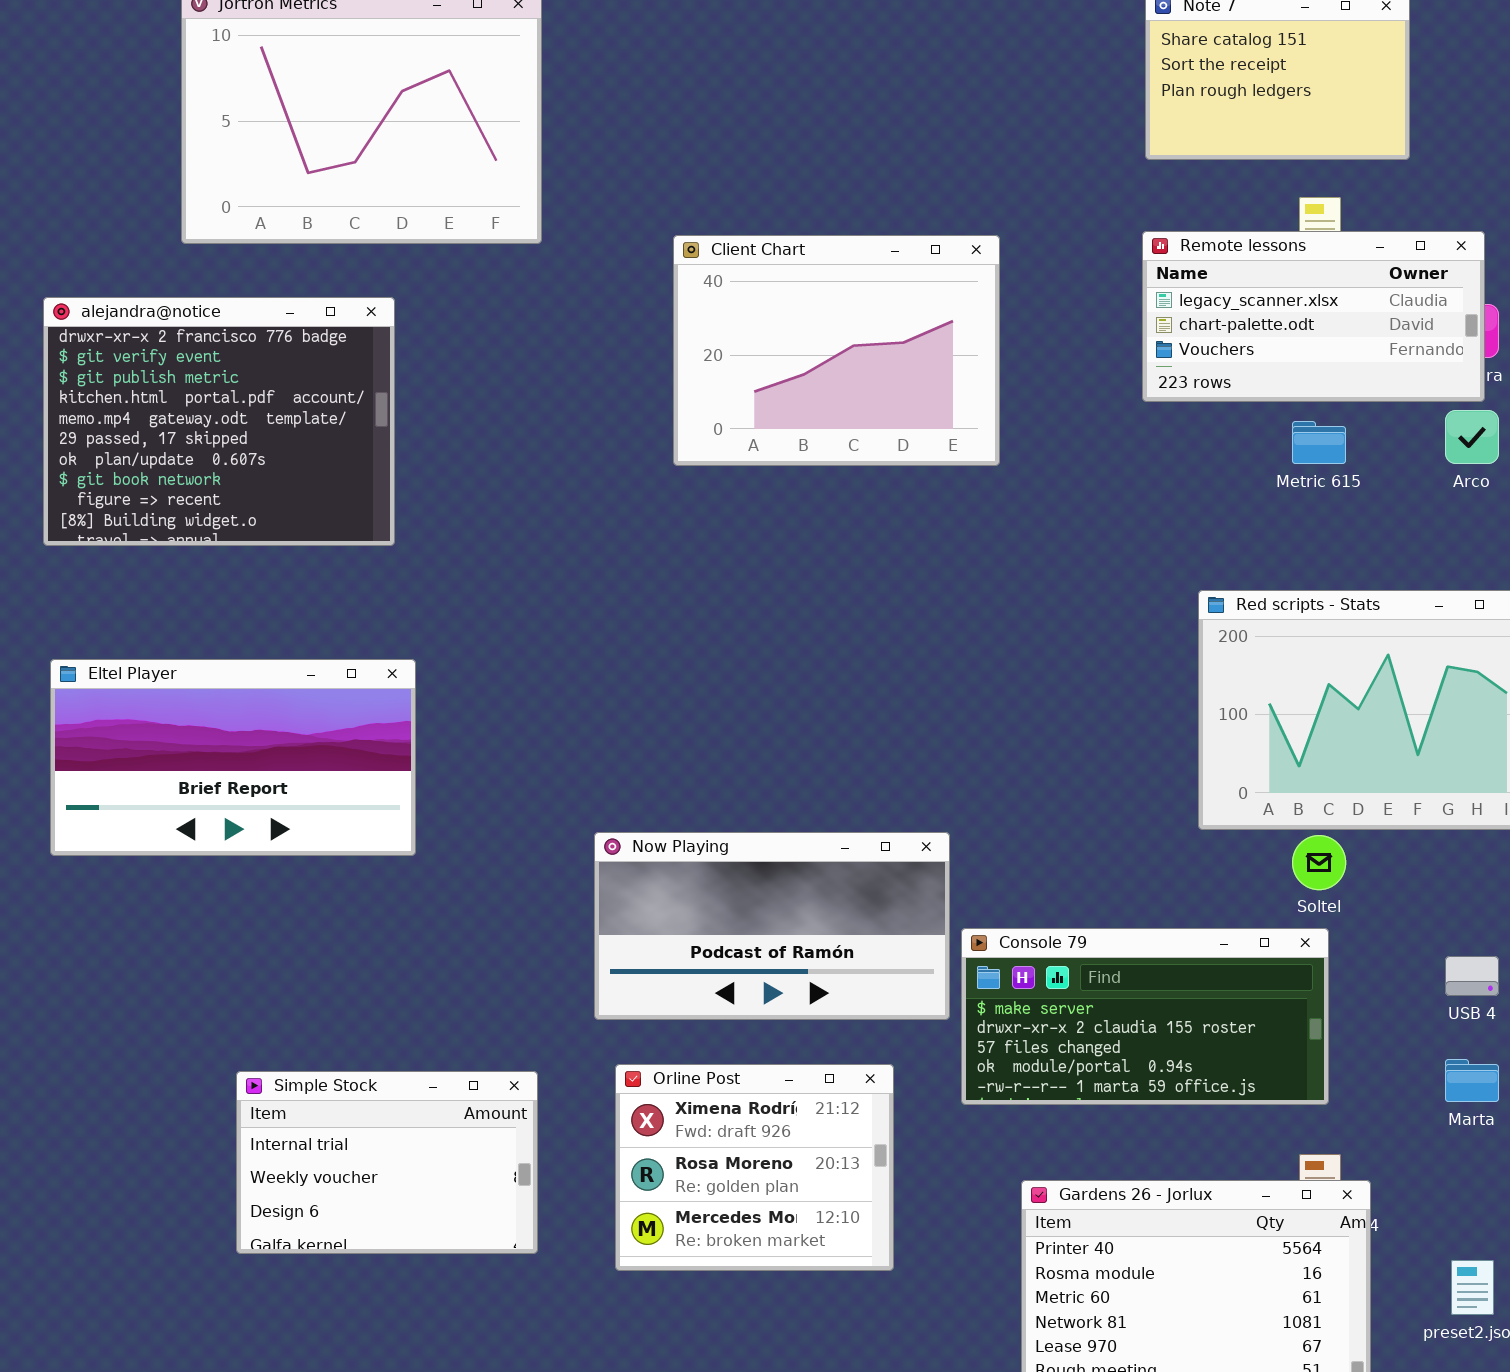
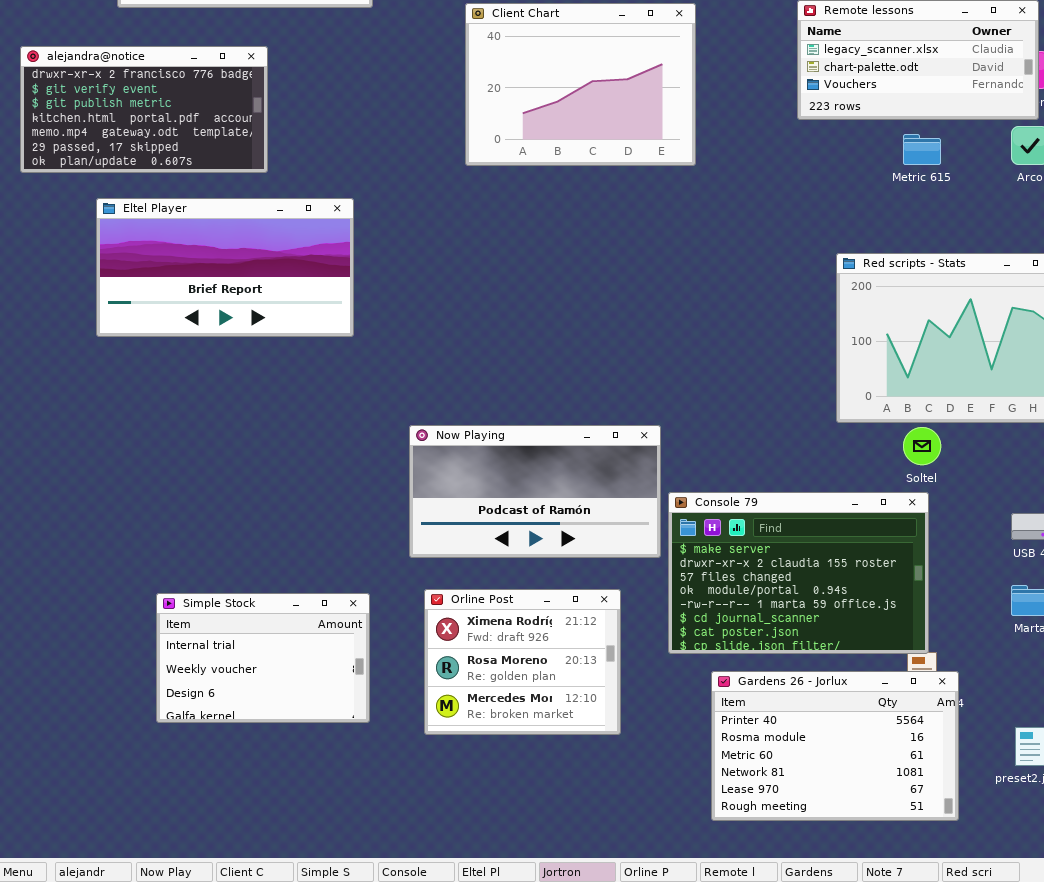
alejandra@notice: [43,297,395,546] -> [20,46,268,173], resized
Eltel Player: [50,659,416,856] -> [96,198,354,337], moved
Console 79: [961,928,1329,1105] -> [668,492,929,654], resized

